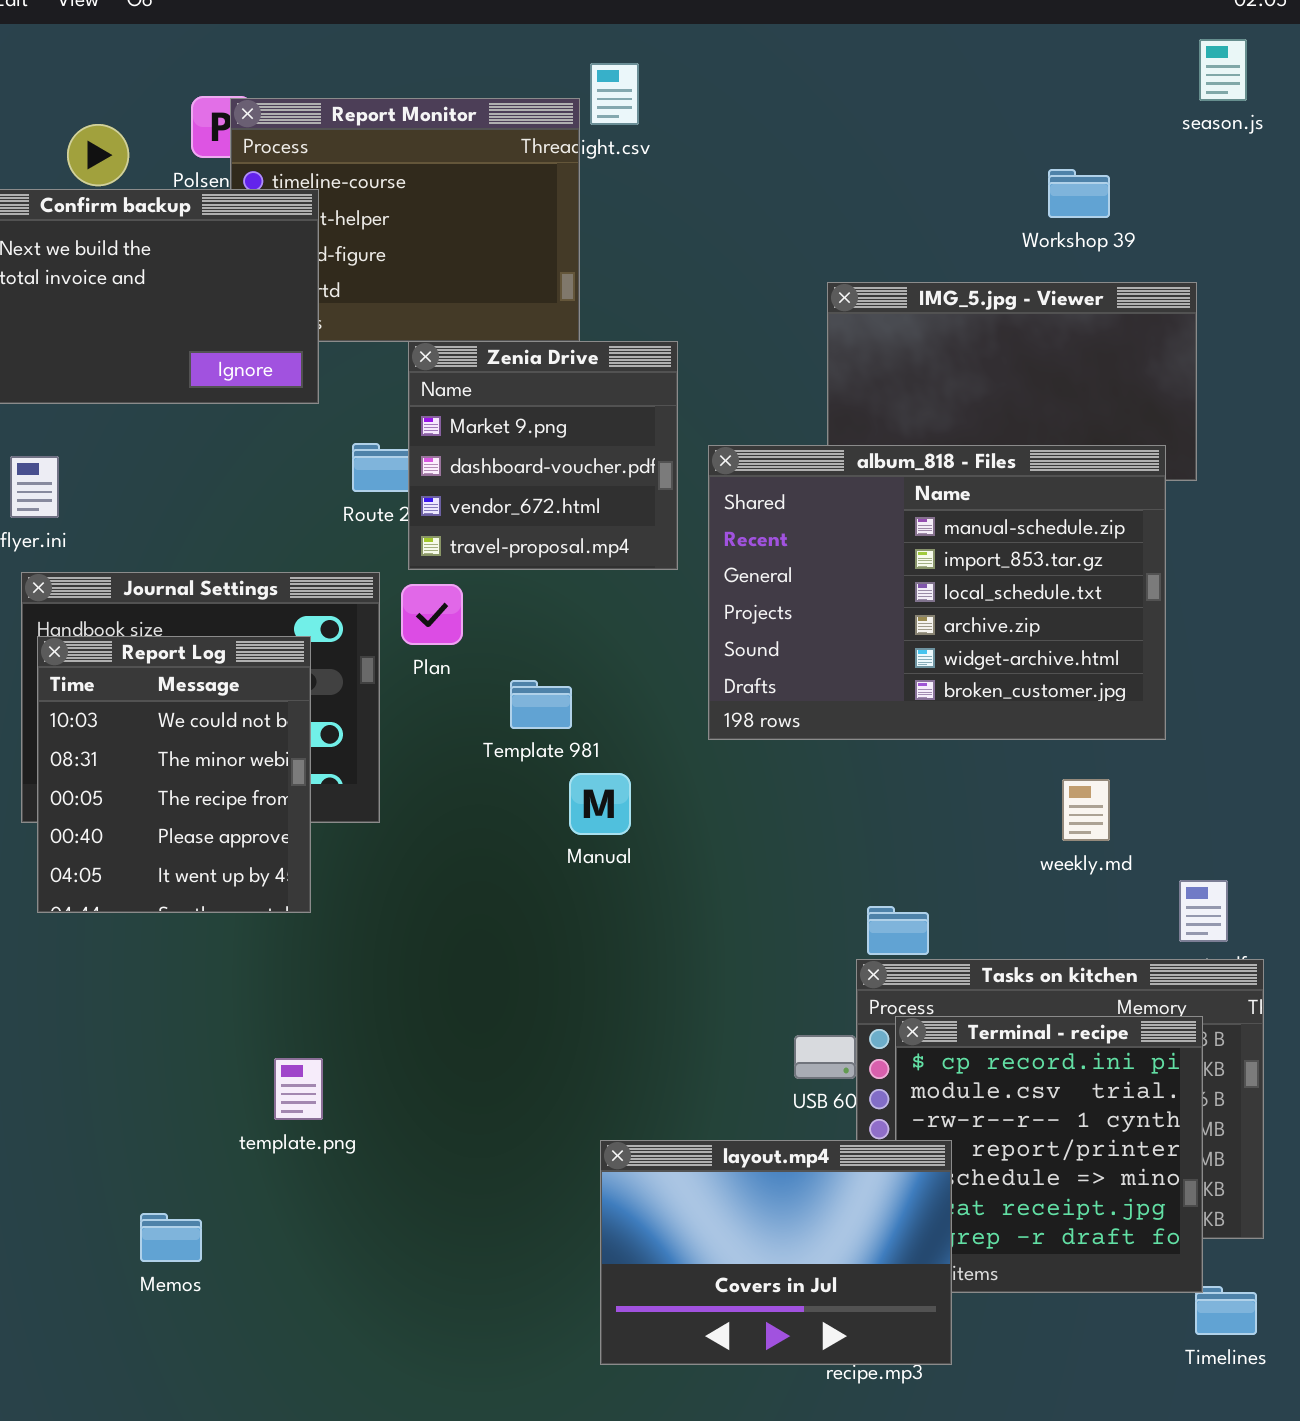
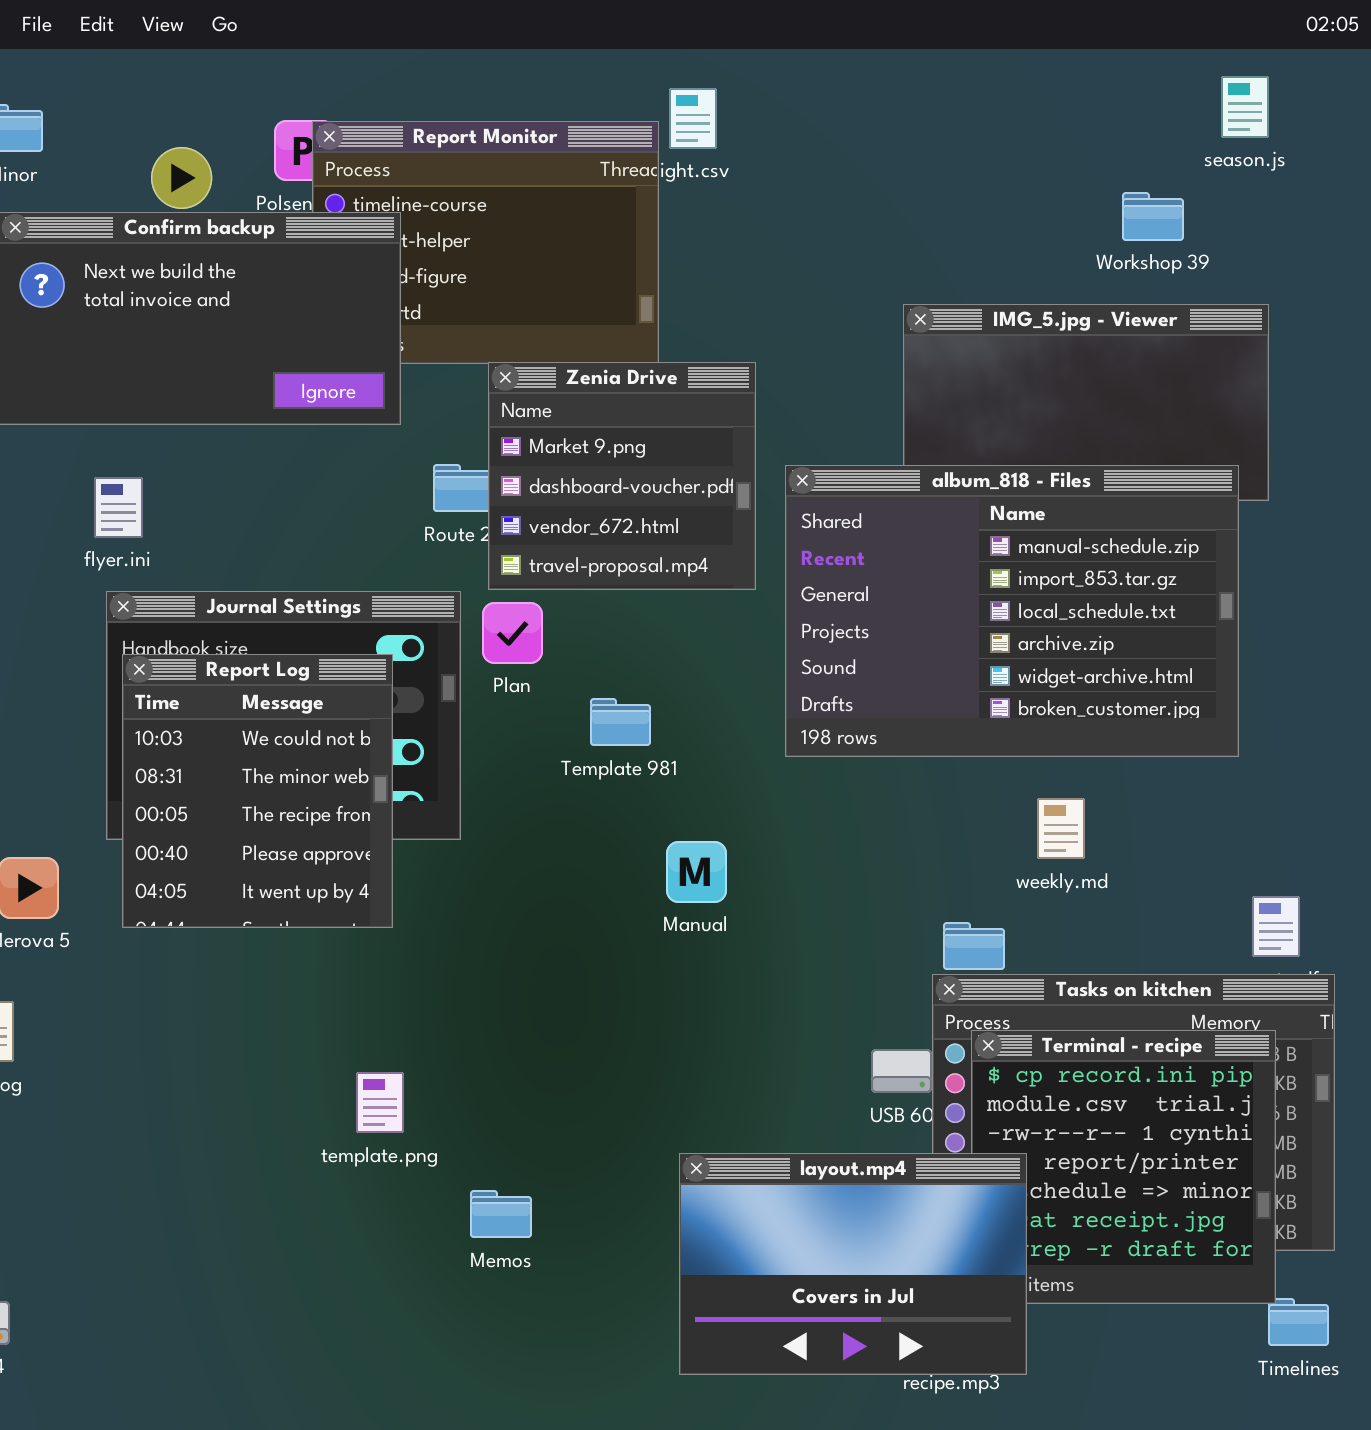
season.js: [1199,39,1247,101] -> [1221,76,1269,138], moved
Manual: [569,773,631,835] -> [666,841,727,903], moved
weekly.md: [1062,779,1110,841] -> [1037,798,1085,859], moved
Memos: [140,1213,202,1262] -> [470,1190,532,1238], moved

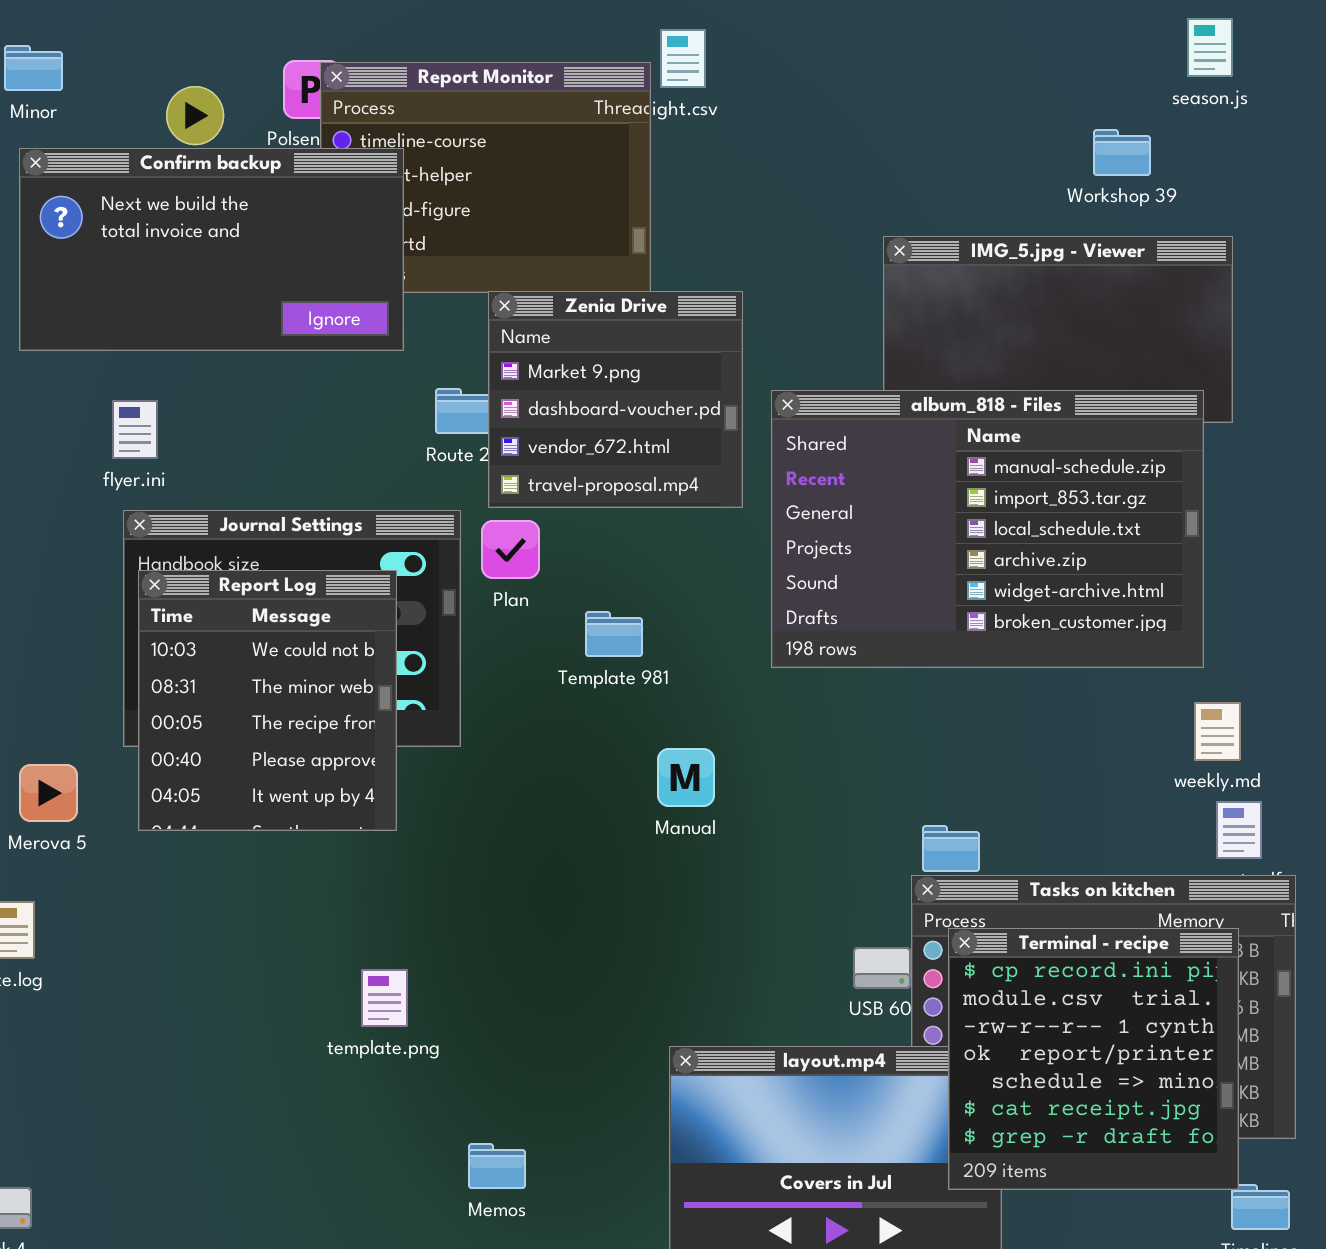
weekly.md: [1037,798,1085,859] -> [1194,702,1241,761], moved
Terminal - recipe: [971,1030,1276,1304] -> [948,928,1239,1190], raised
Memos: [470,1190,532,1238] -> [468,1143,526,1189], moved

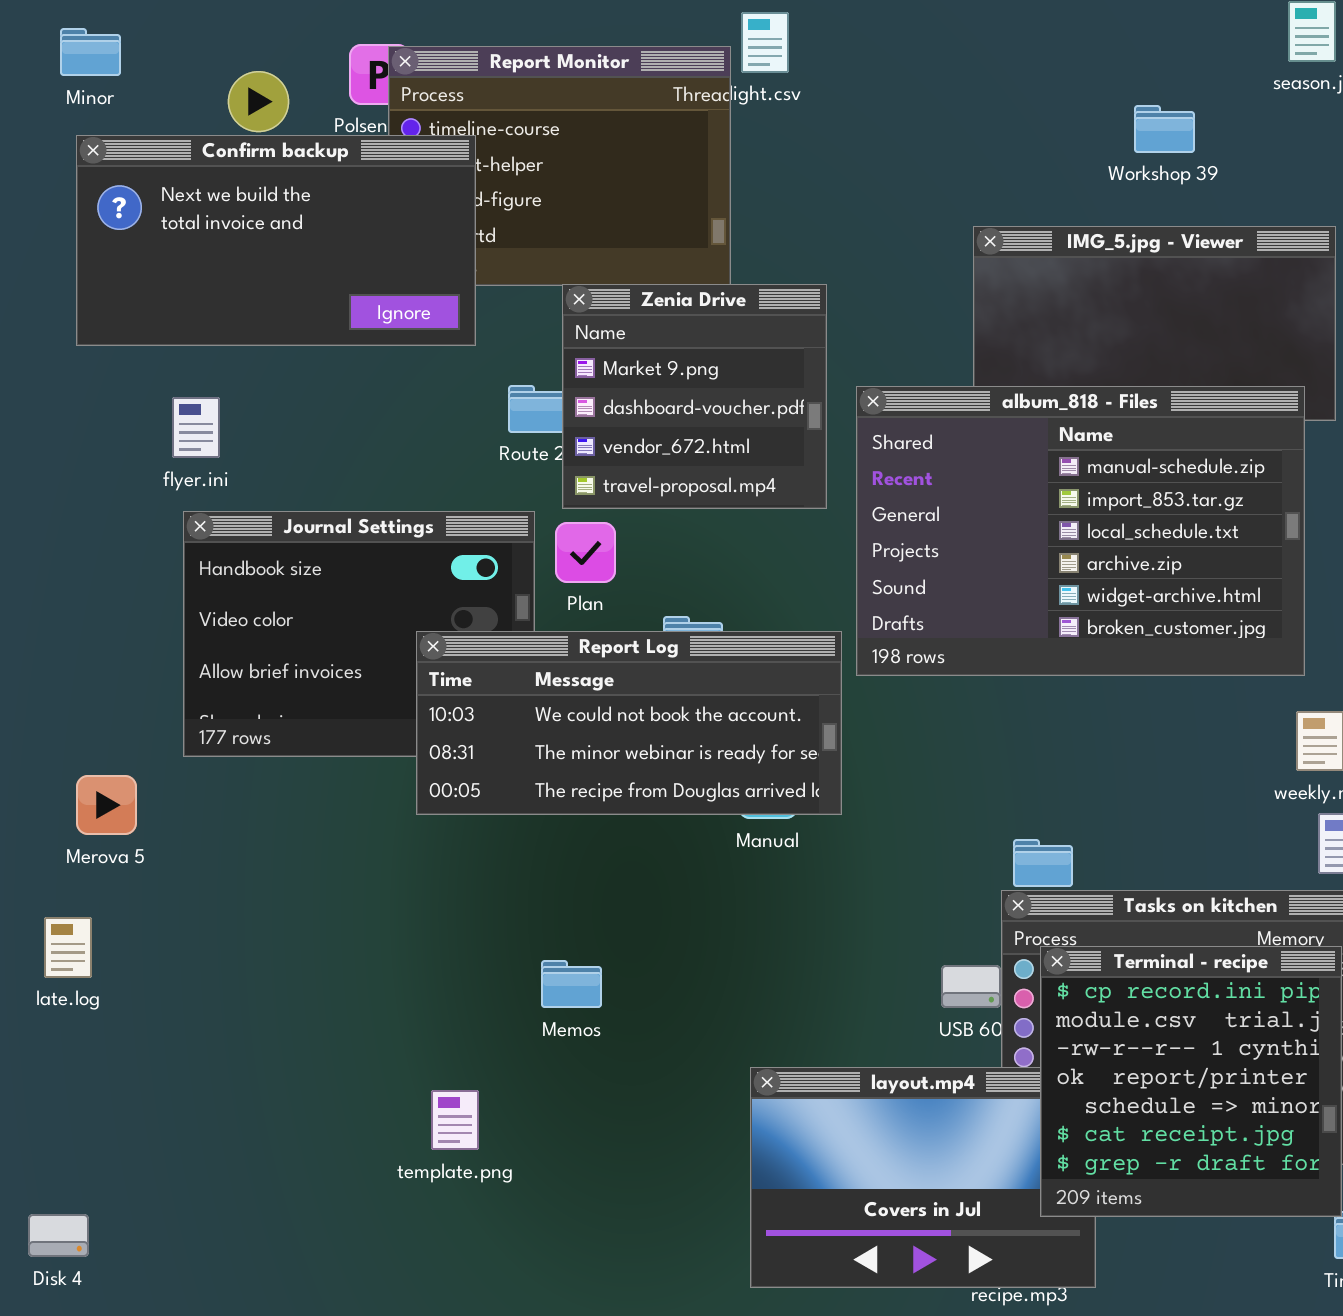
Workshop 39: [1093,129,1151,176] -> [1134,105,1195,153], moved
Report Log: [138,570,397,831] -> [416,631,842,815], moved, resized
template.png: [361,969,408,1027] -> [431,1090,479,1150], moved
Memos: [468,1143,526,1189] -> [541,960,602,1008], moved

